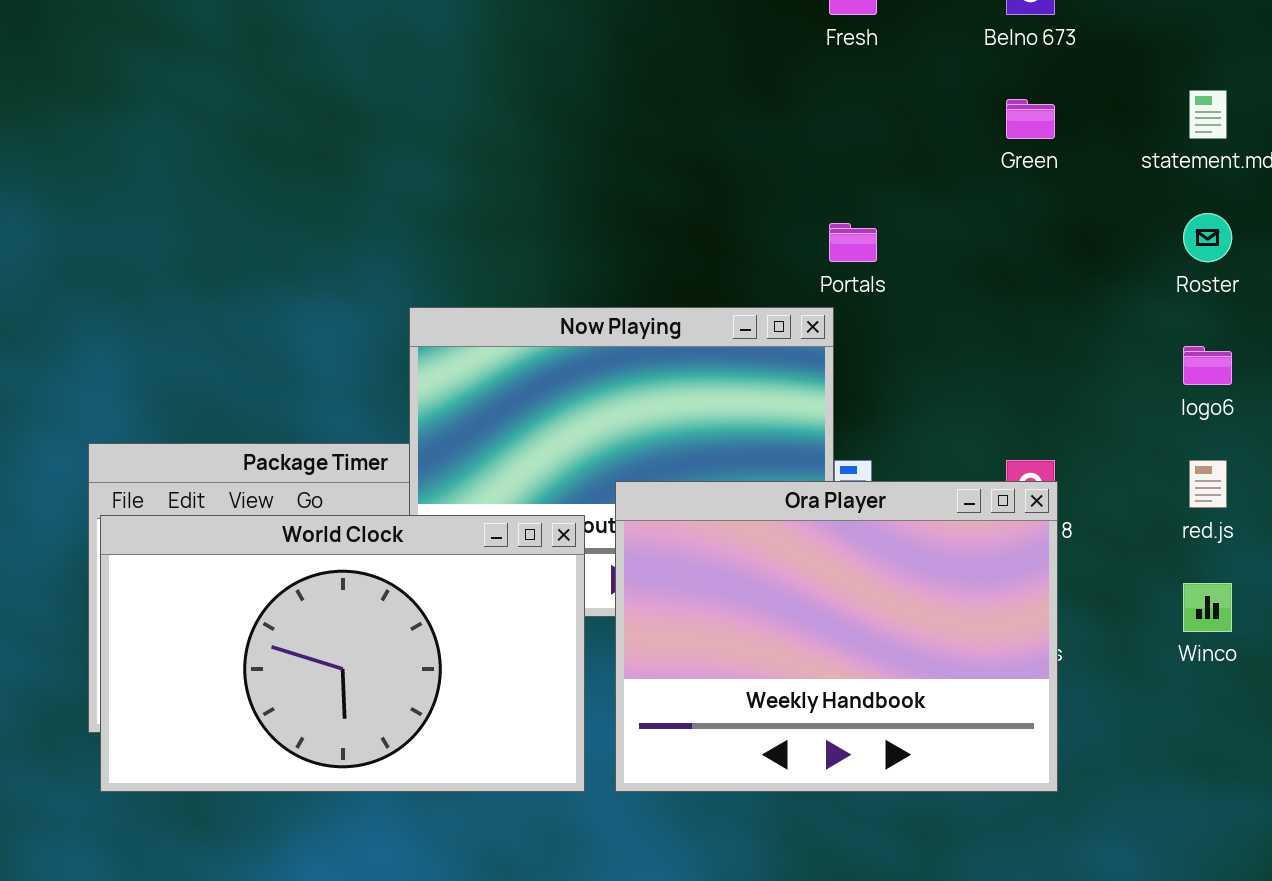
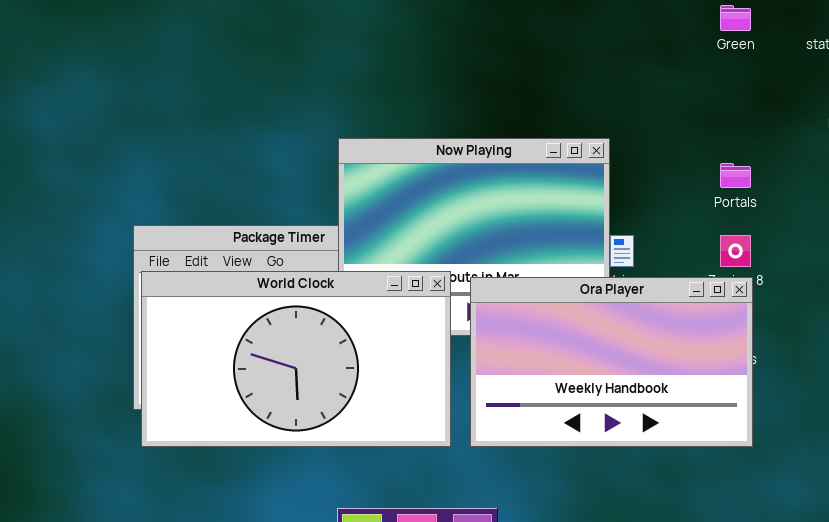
Portals: [829,223,877,262] -> [720,163,751,188], moved
Ora Player: [615,481,1058,792] -> [470,277,753,447], resized

